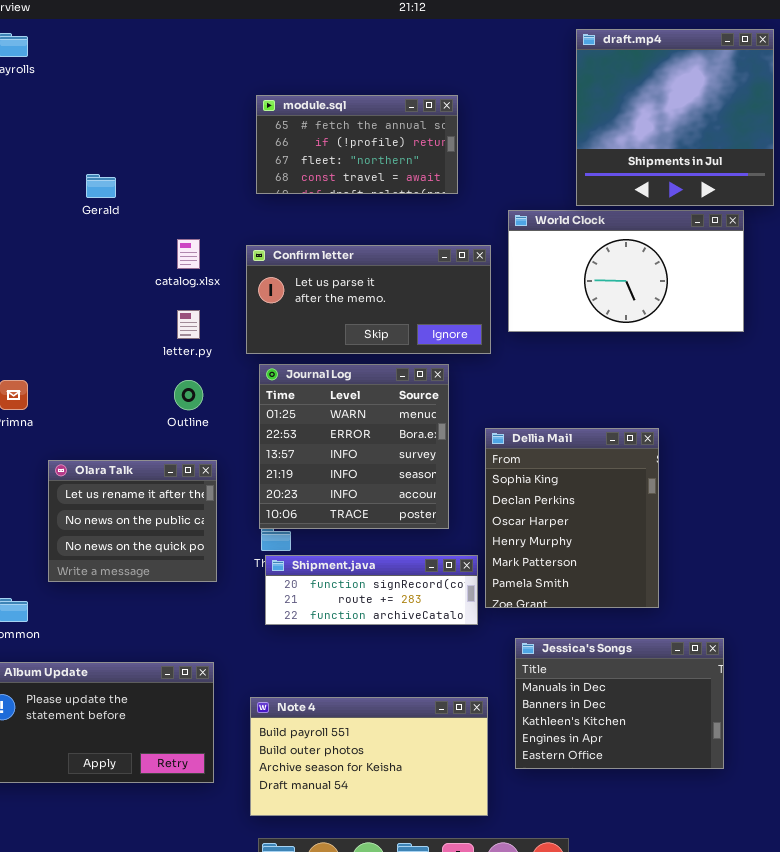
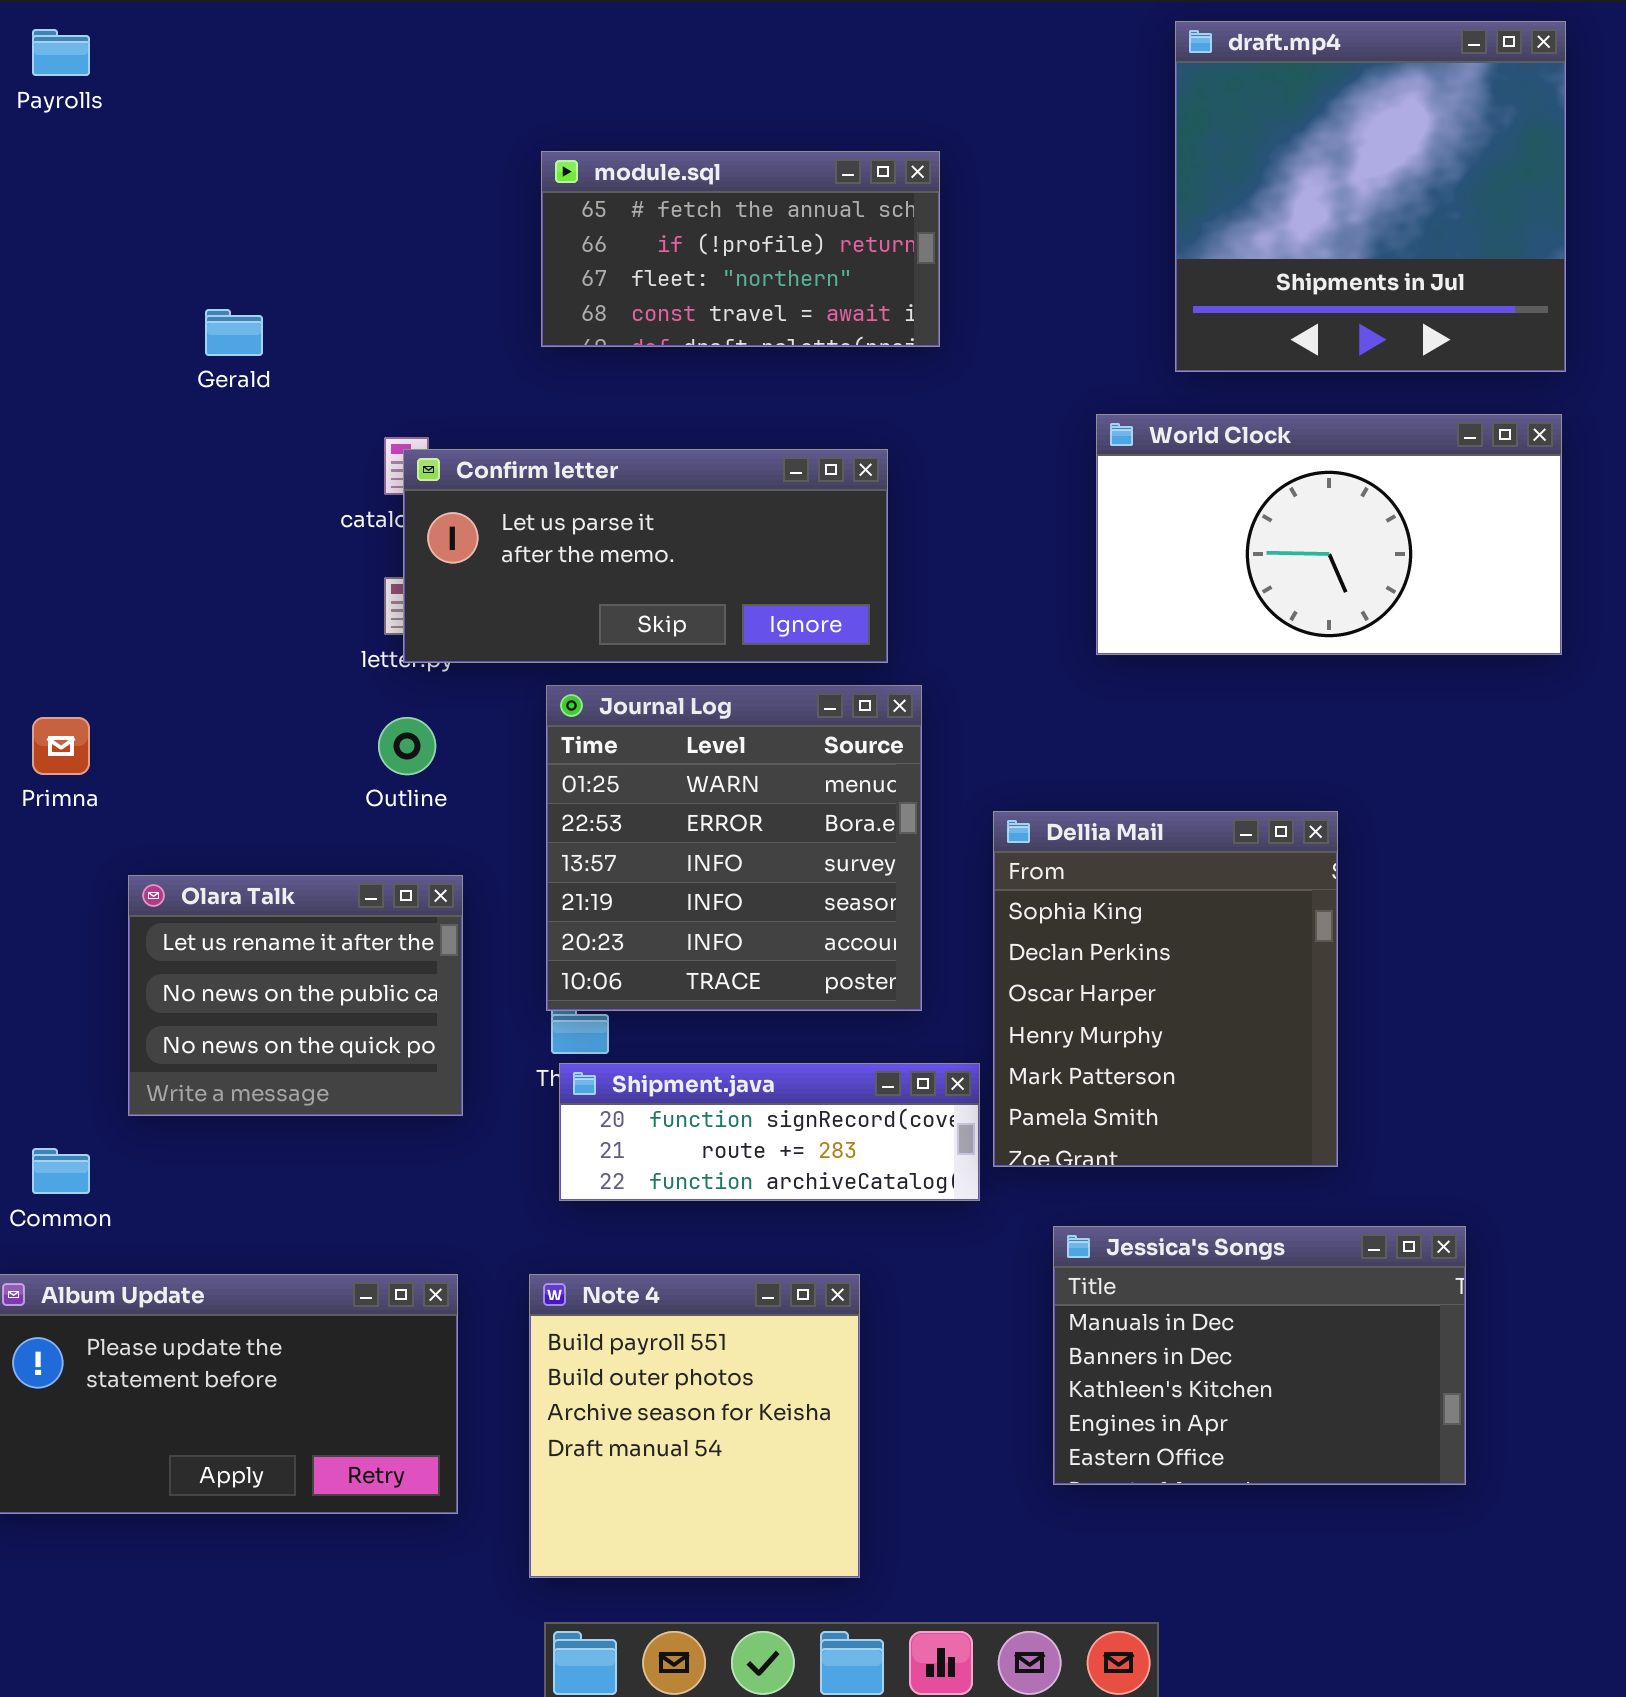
World Clock: [508,210,744,332] -> [1096,414,1562,655], moved
Confirm letter: [246,245,491,354] -> [403,449,888,663], moved
Note 4: [250,697,488,816] -> [529,1274,860,1578], resized

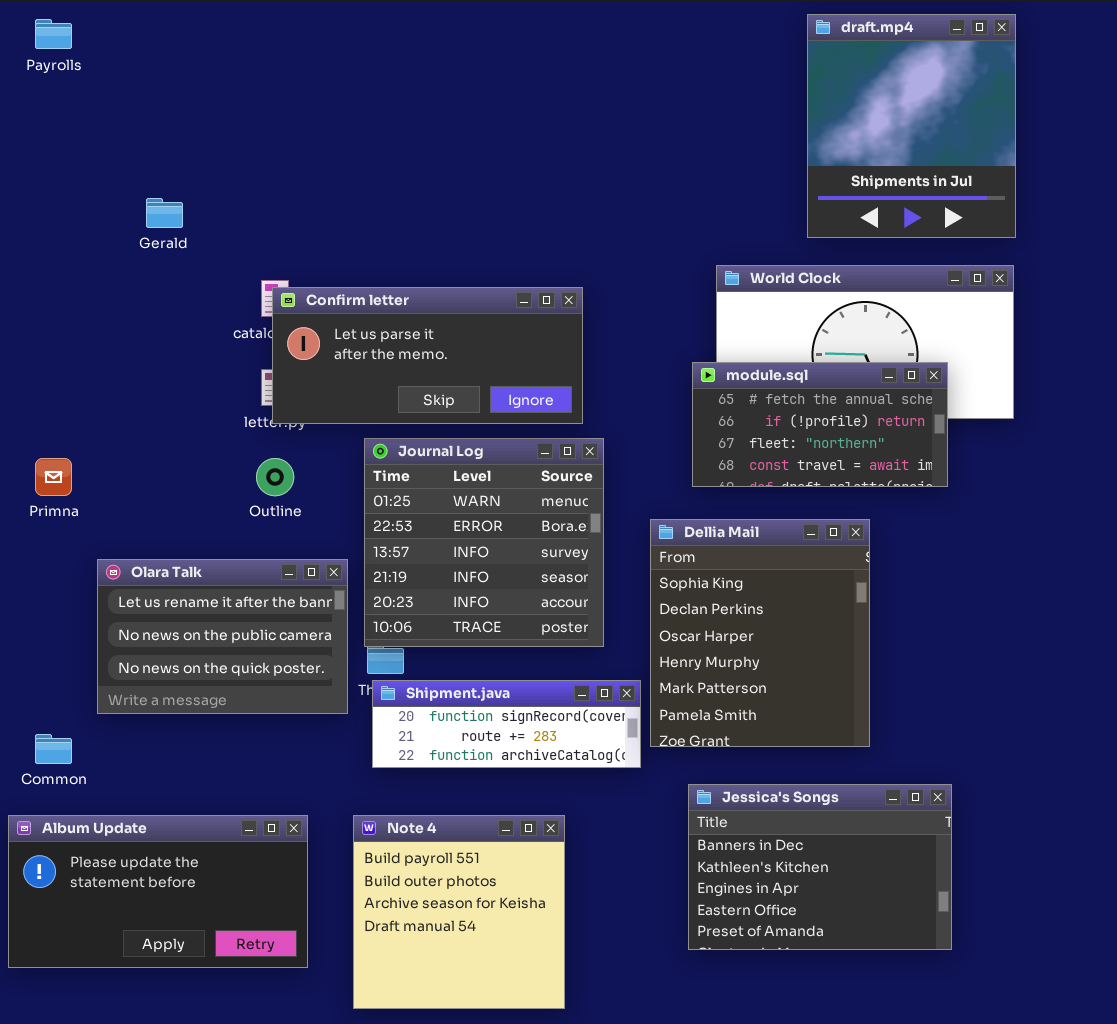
draft.mp4: [1175,21,1566,372] -> [807,14,1016,238], resized
module.sql: [541,151,940,347] -> [692,362,948,487], moved
Olara Talk: [128,875,463,1116] -> [97,559,348,714], resized
Jessica's Songs: [1053,1226,1466,1485] -> [688,784,952,950], scrolled down 1 row

